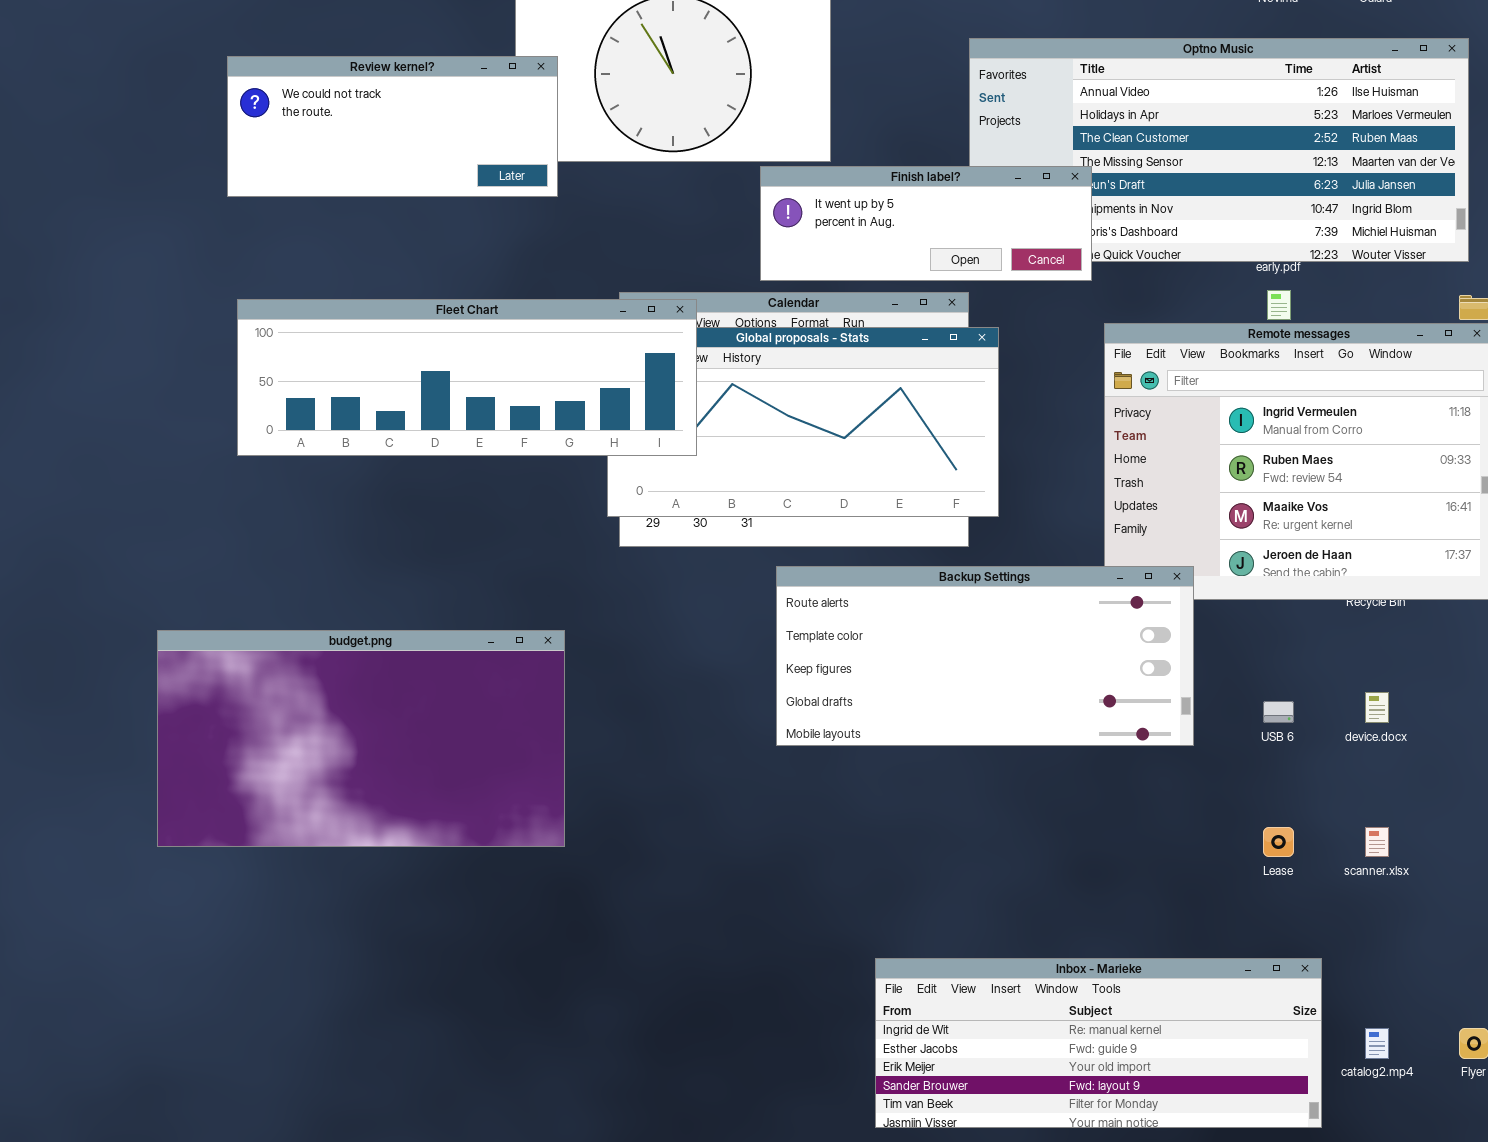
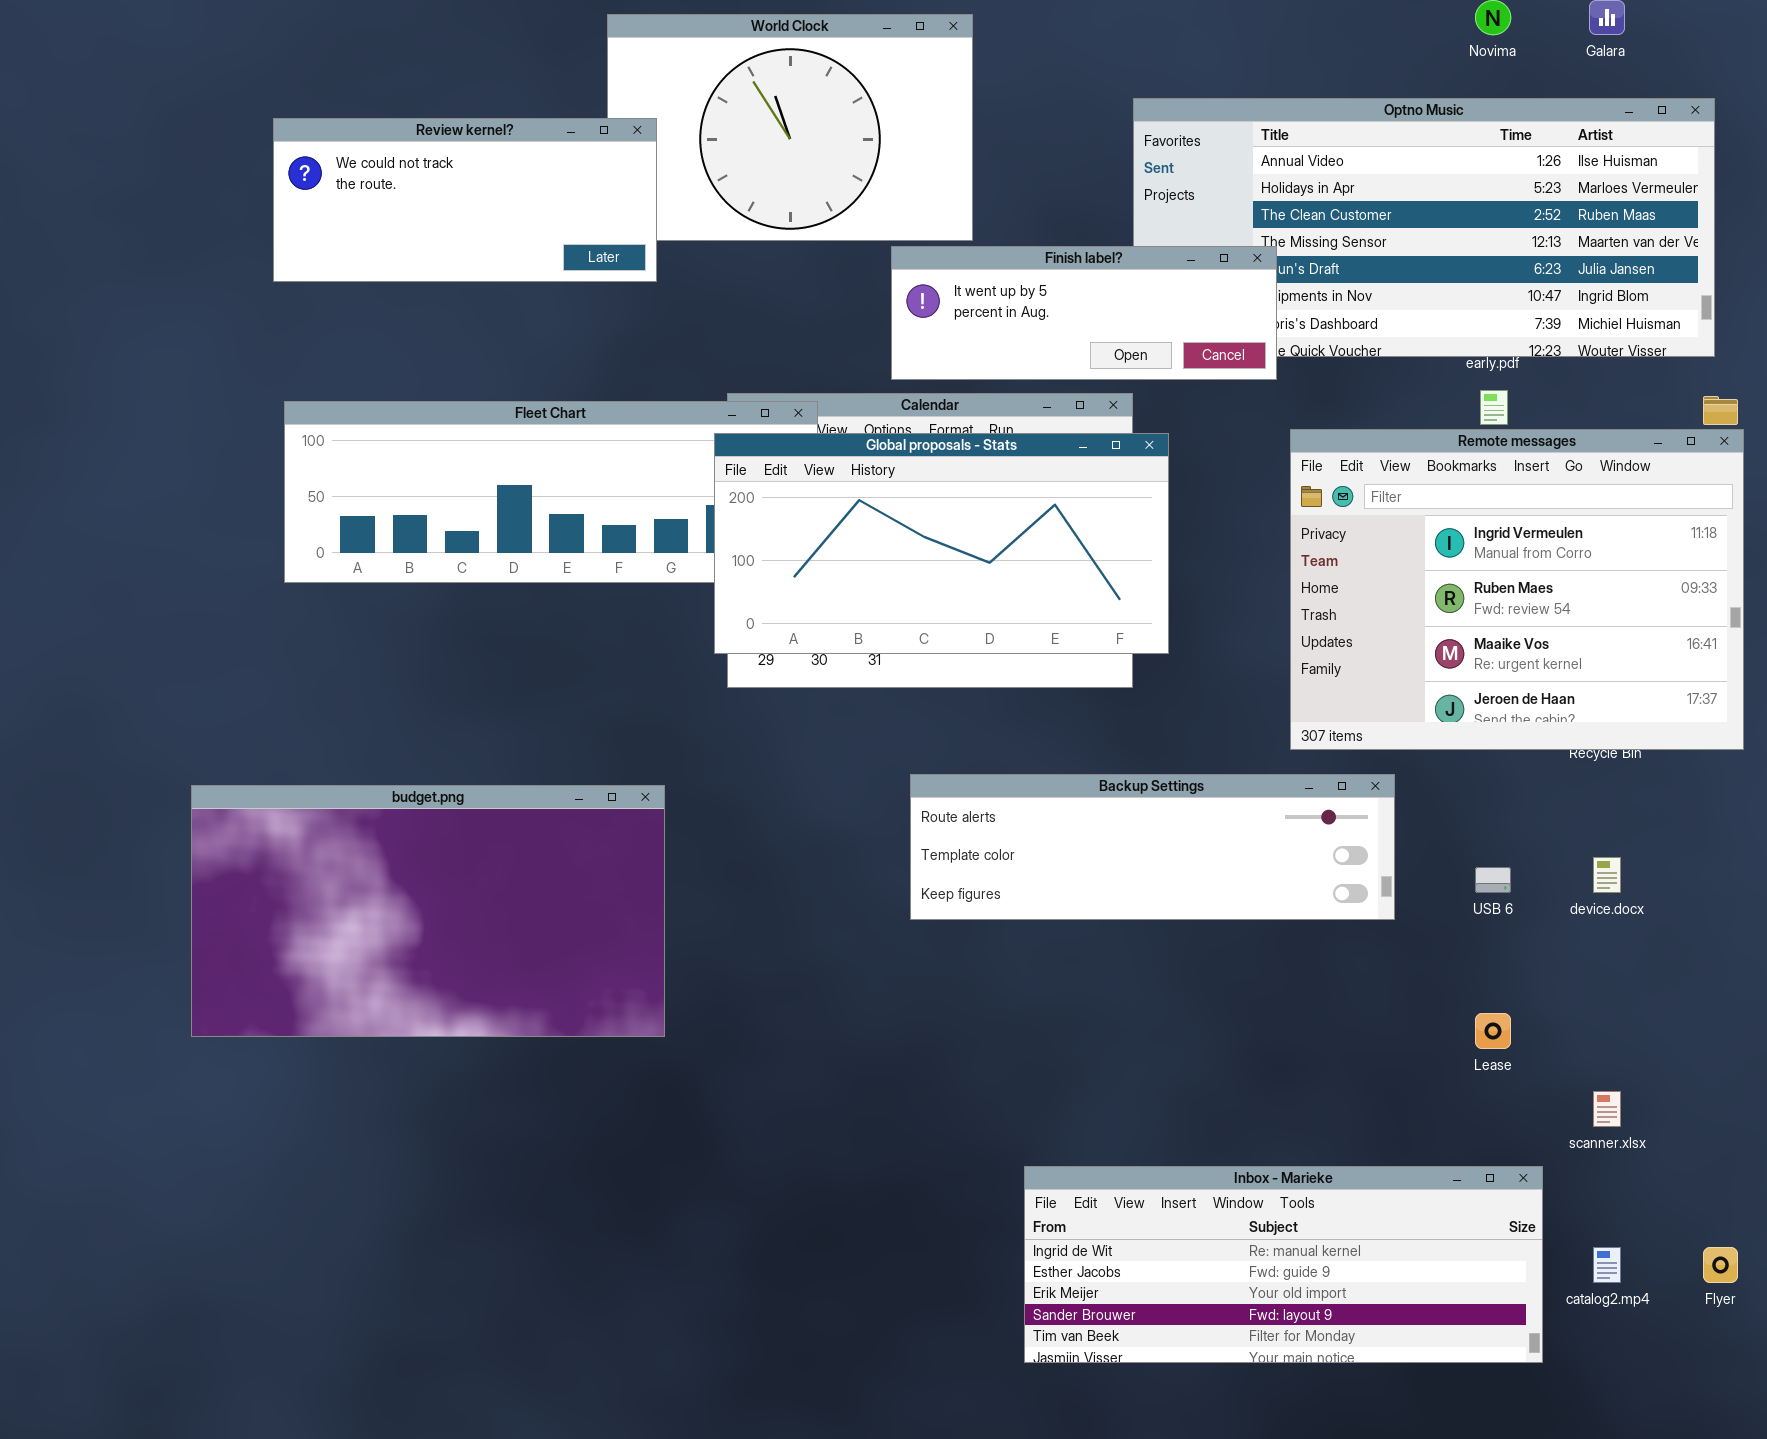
Global proposals - Stats: [607,327,999,517] -> [714,433,1169,654], raised
Backup Settings: [776,566,1194,746] -> [910,774,1395,920], resized
scanner.xlsx: [1365,827,1389,857] -> [1593,1091,1621,1127], moved

